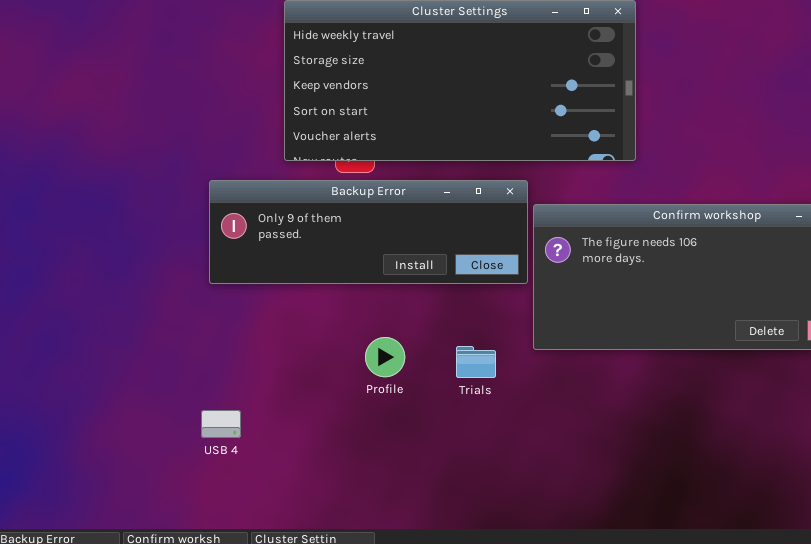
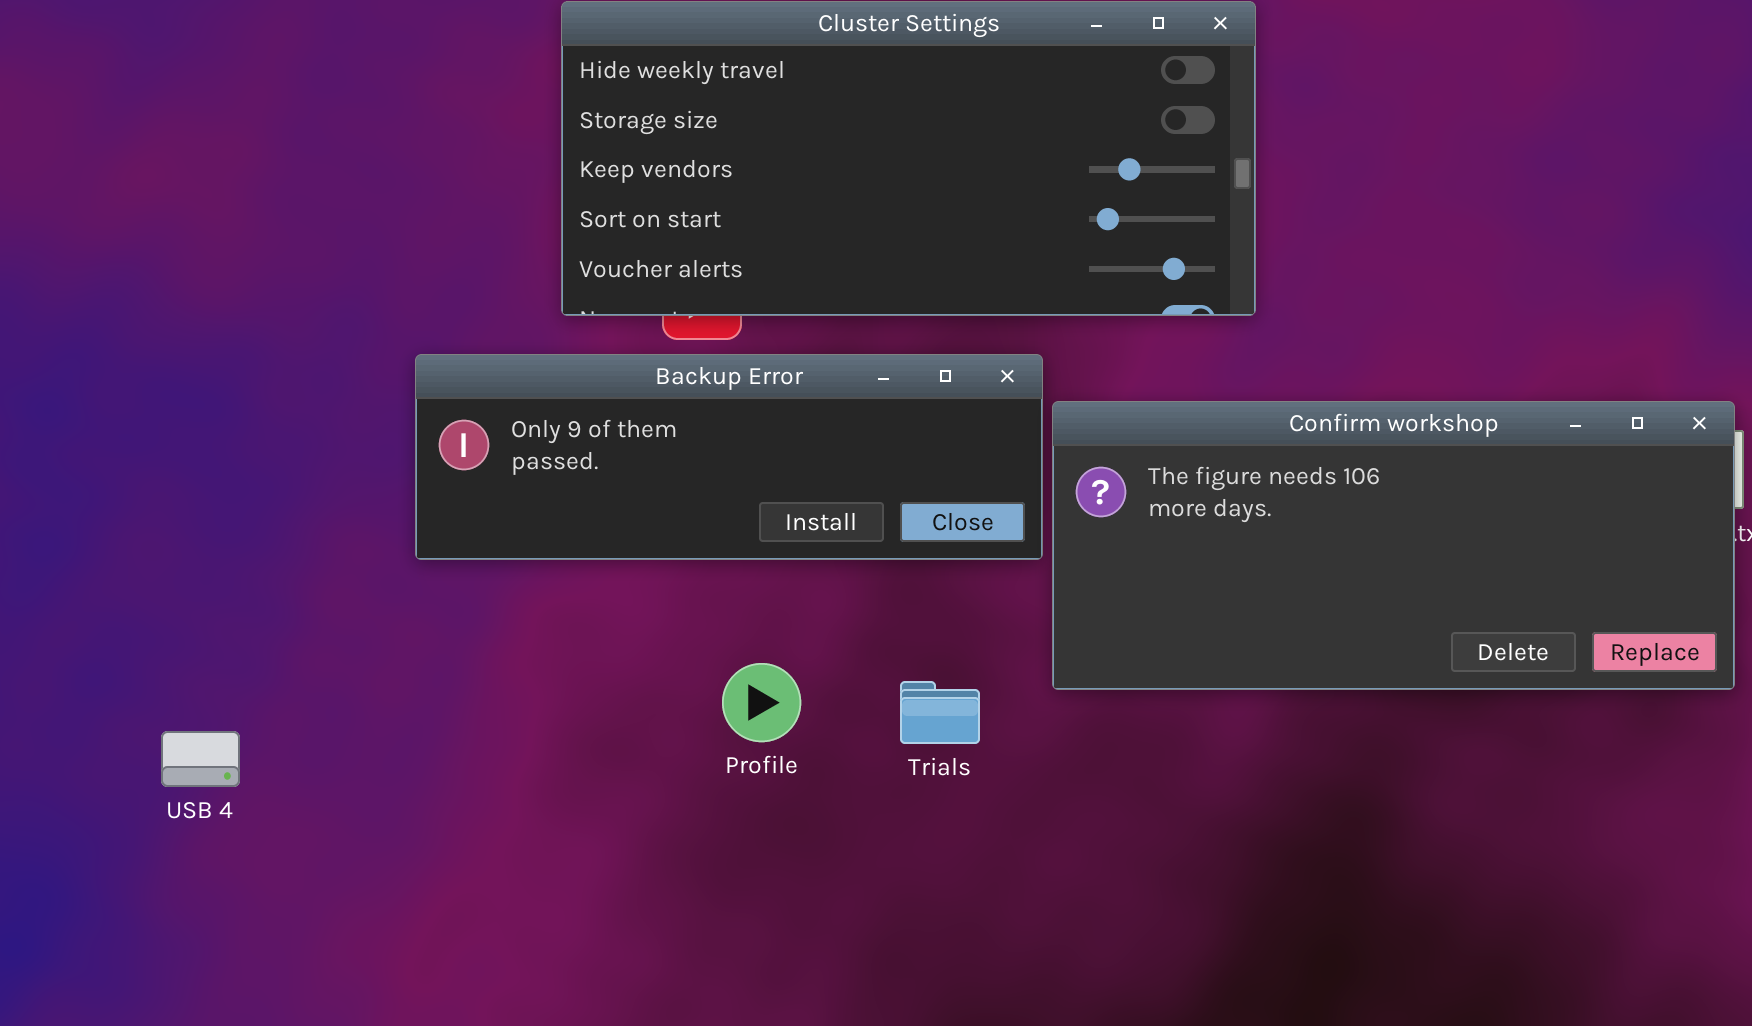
USB 4: [201,410,241,438] -> [161,731,240,787], moved

